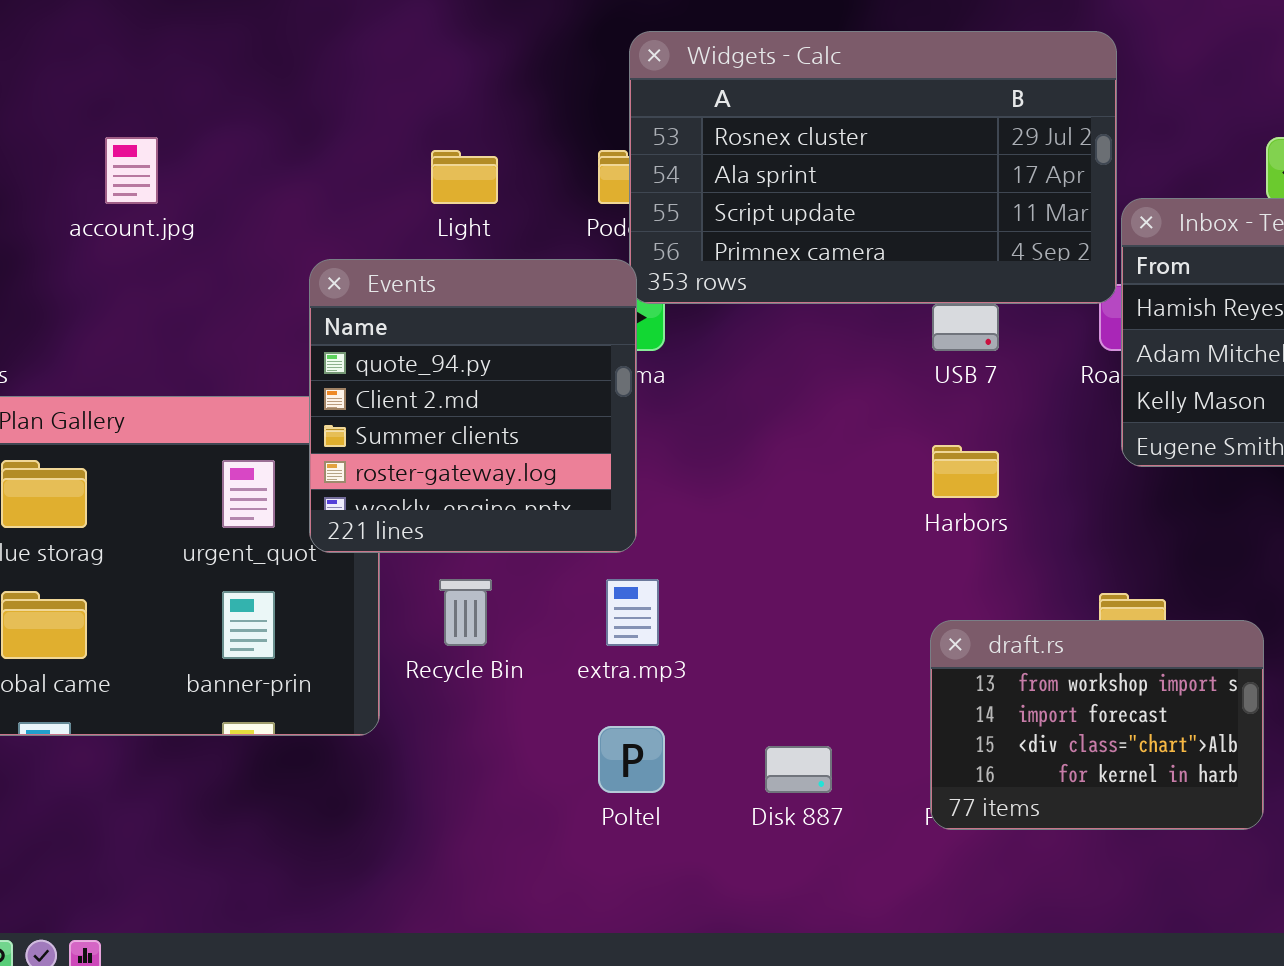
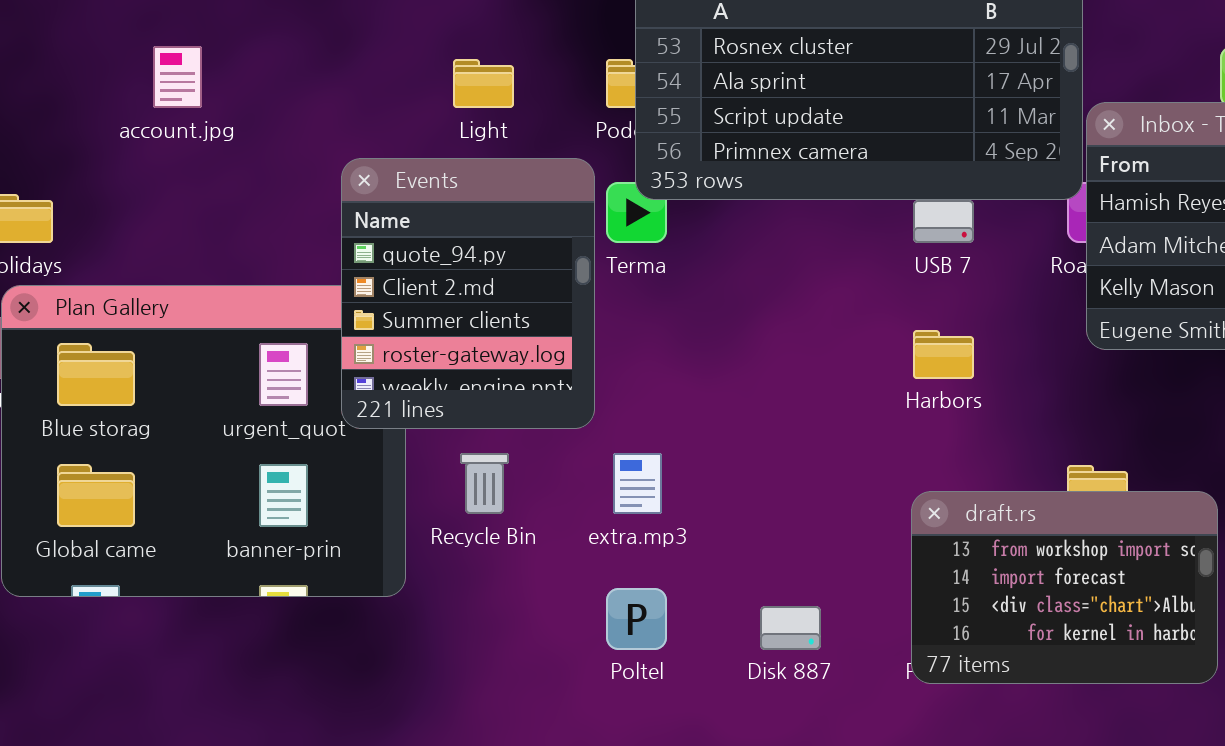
Events: [309,259,637,553] -> [341,158,595,429], resized

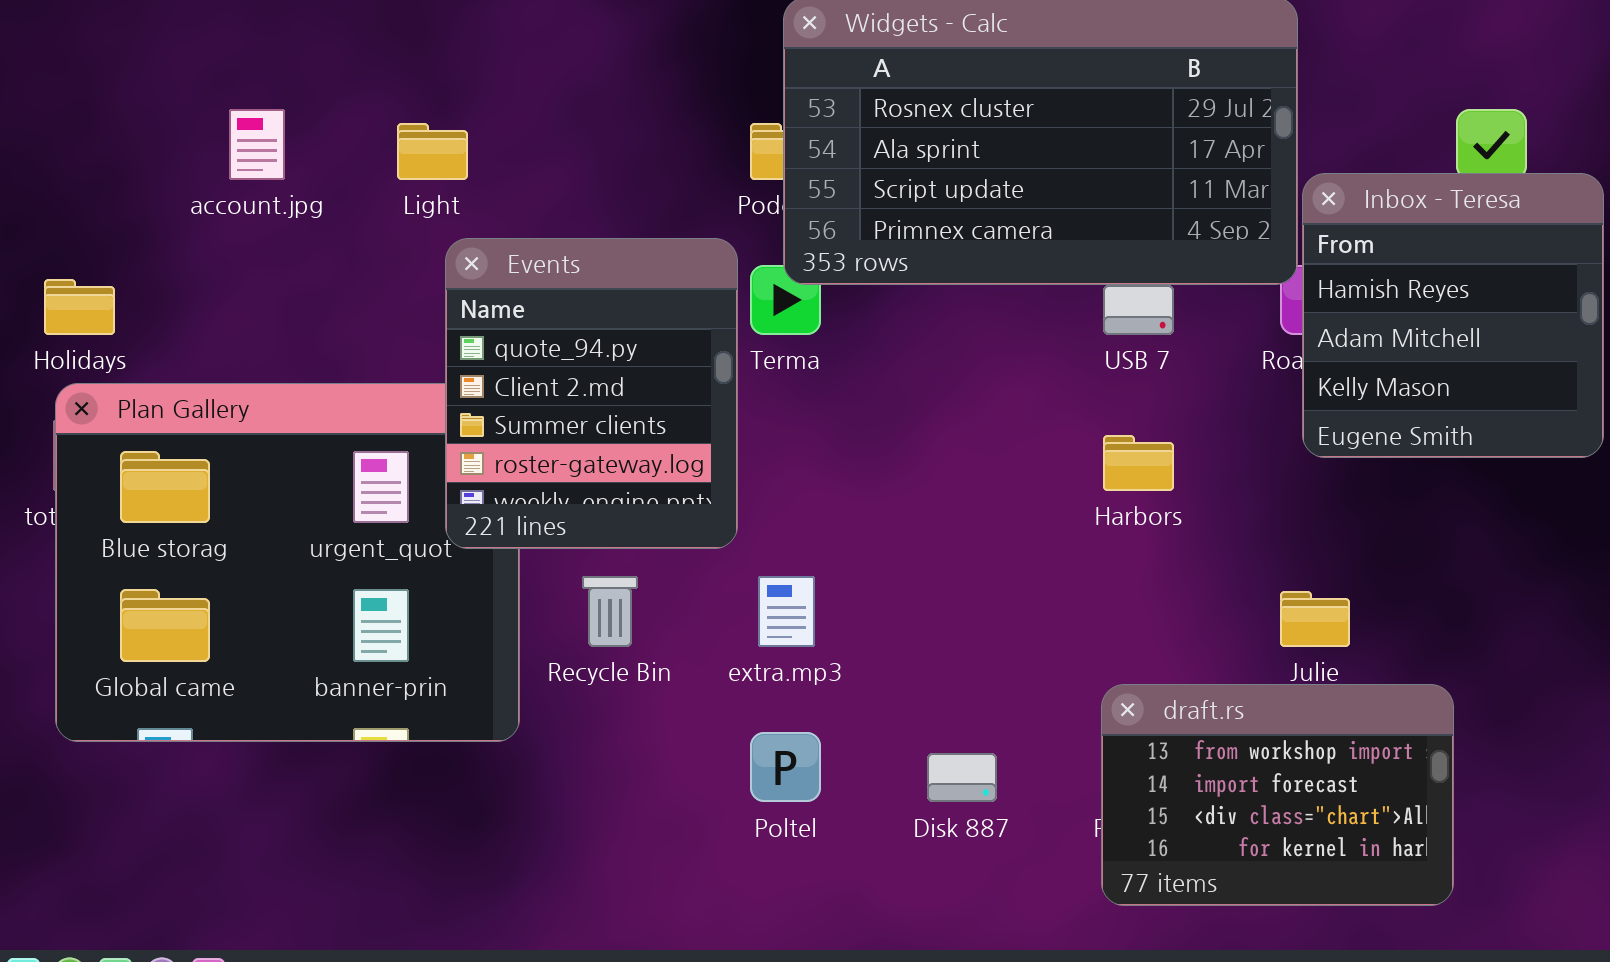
Light: [453,59,514,108] -> [397,123,468,180], moved
draft.rs: [911,491,1218,684] -> [1101,684,1454,906], moved

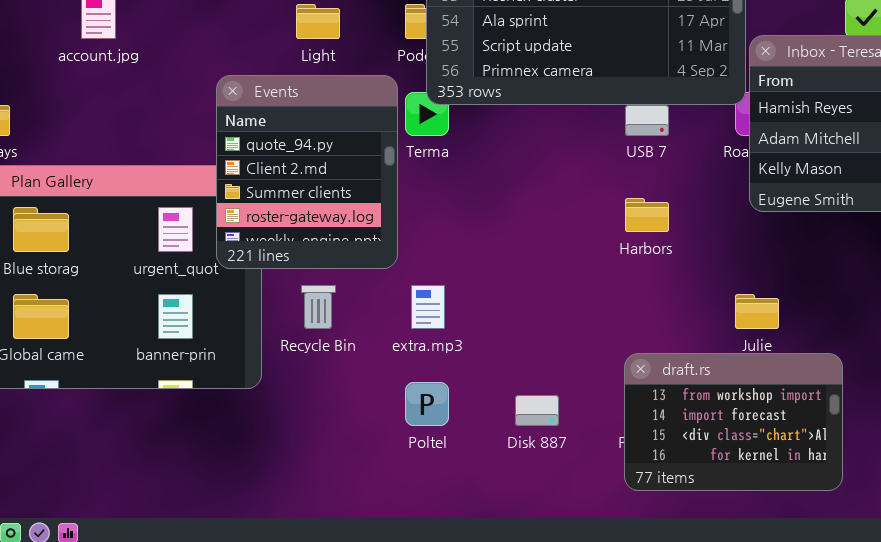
Light: [397,123,468,180] -> [296,4,340,39], moved

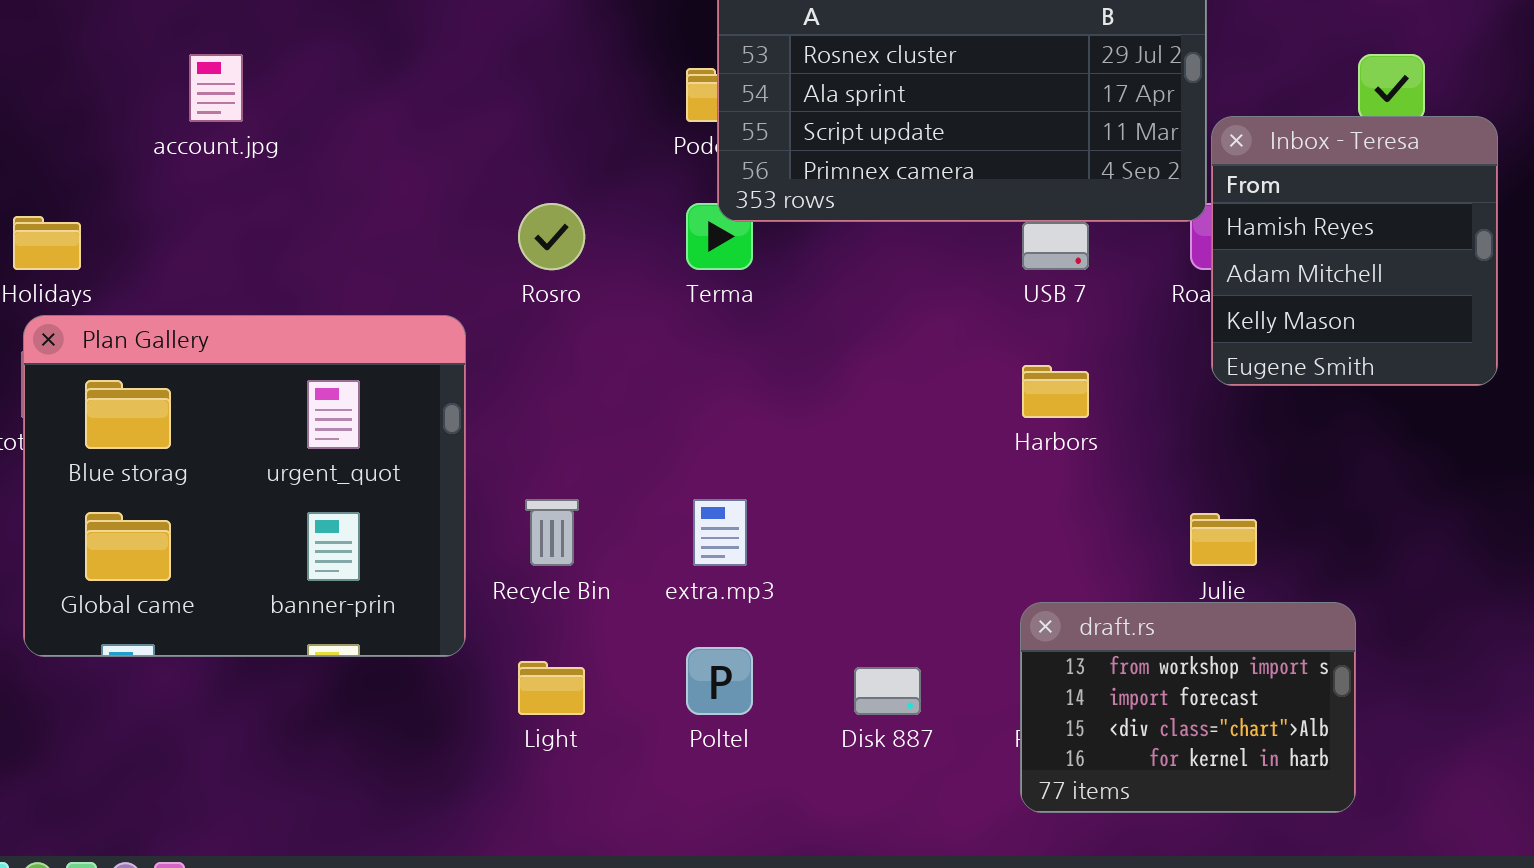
Light: [296,4,340,39] -> [518,661,585,715], moved
Events: [216,75,398,269] -> none, closed

